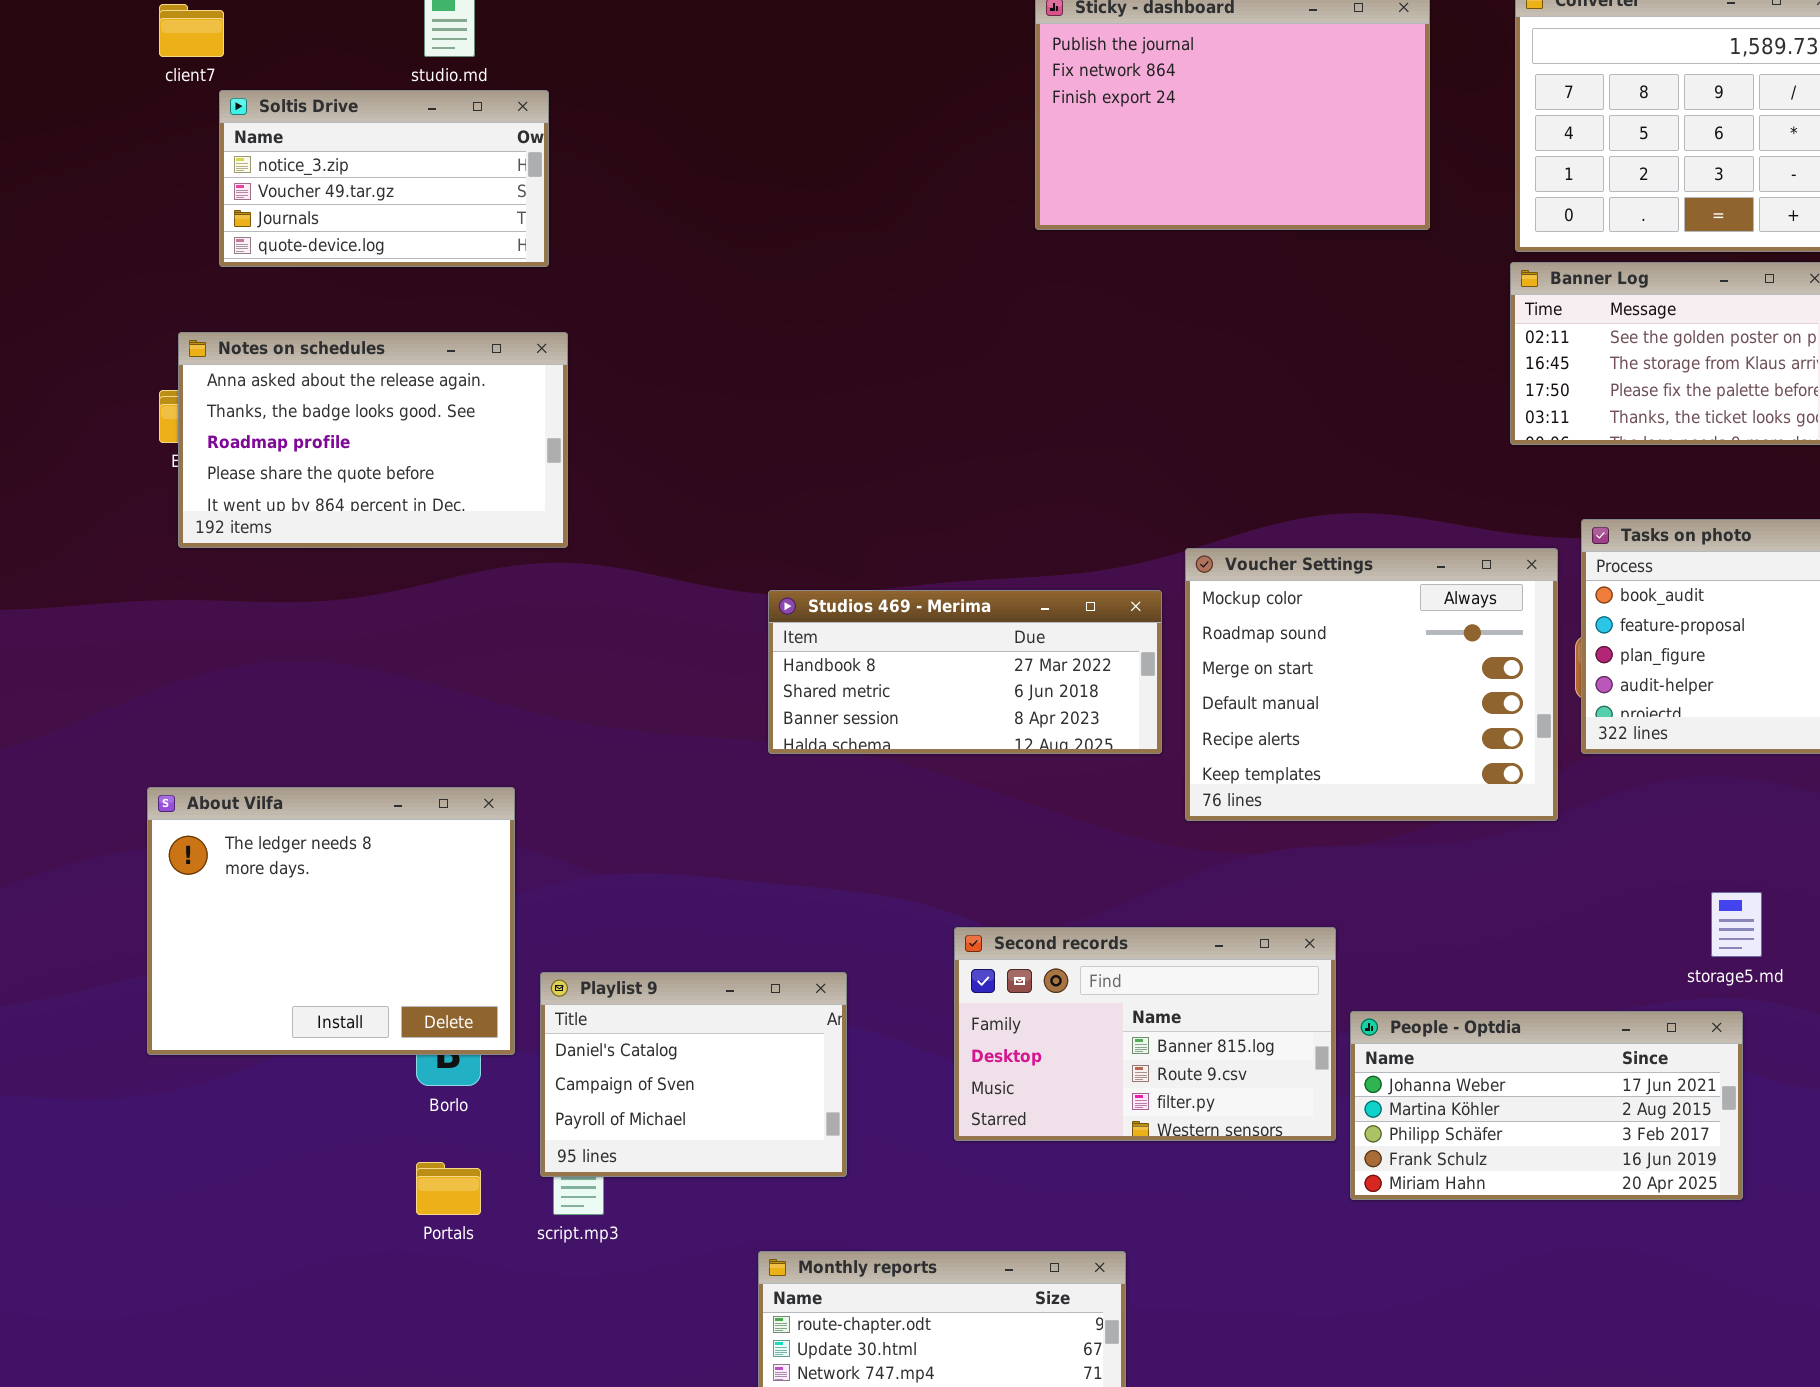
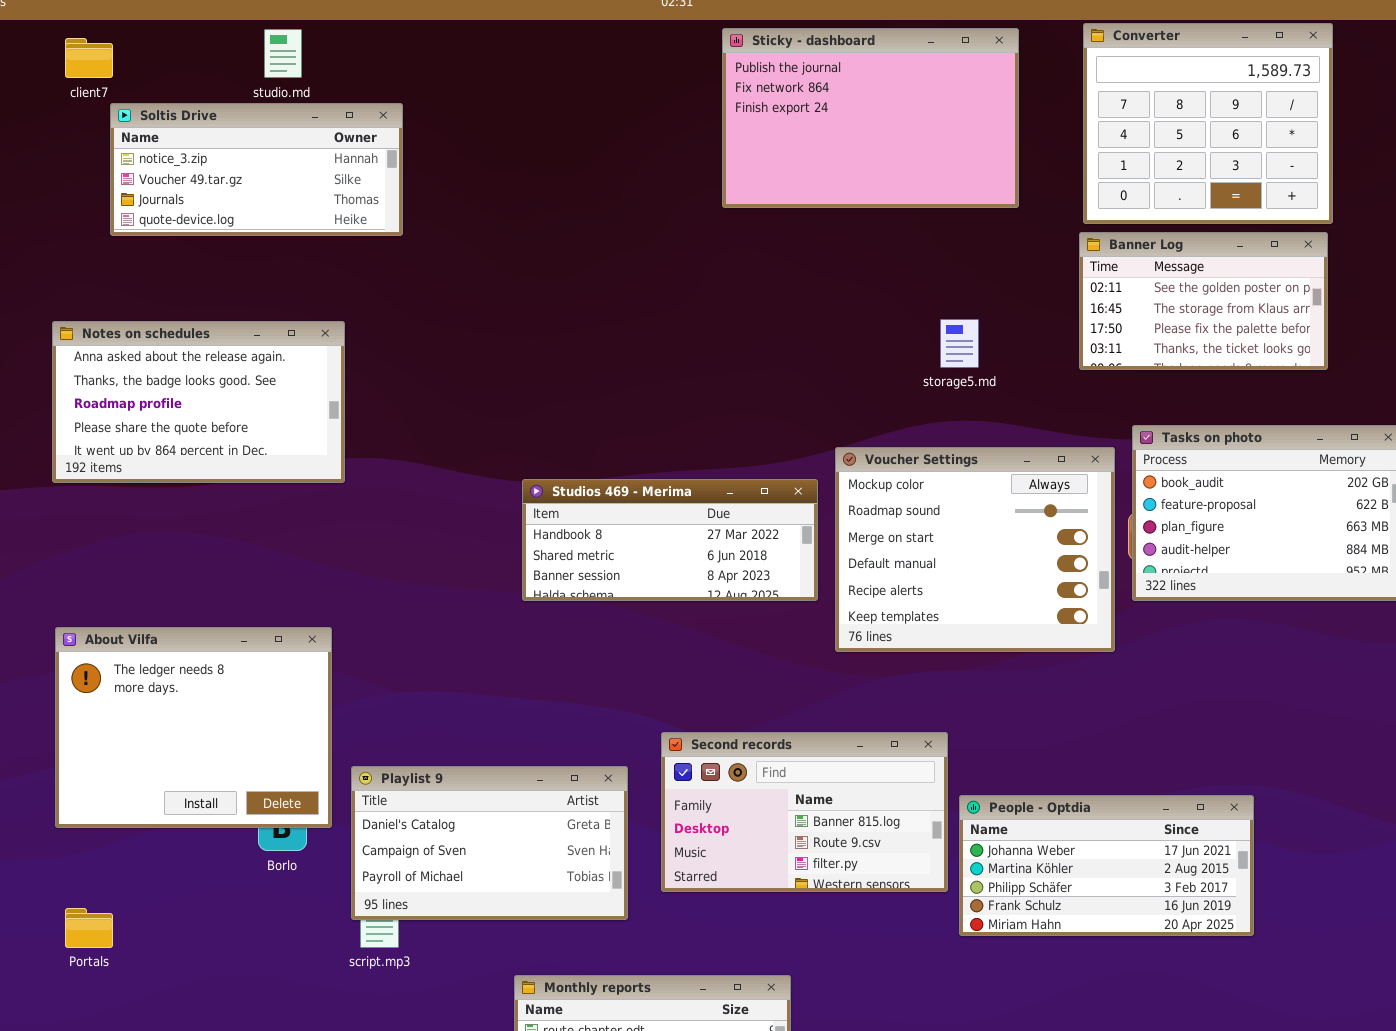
Soltis Drive: [219,90,549,267] -> [110,103,403,236], resized
Notes on schedules: [178,332,568,548] -> [52,321,345,483], moved
storage5.md: [1711,892,1762,957] -> [940,319,979,368], moved
Playlist 9: [540,972,847,1177] -> [351,766,628,920], resized
Portals: [416,1162,481,1215] -> [65,908,113,948], moved

